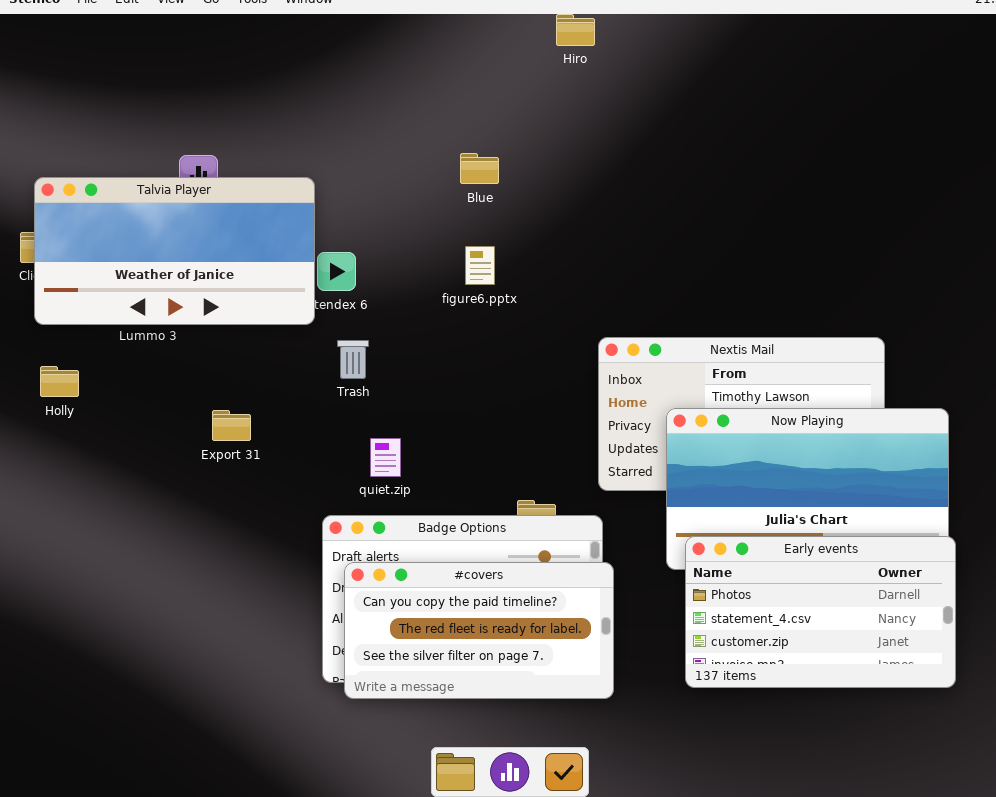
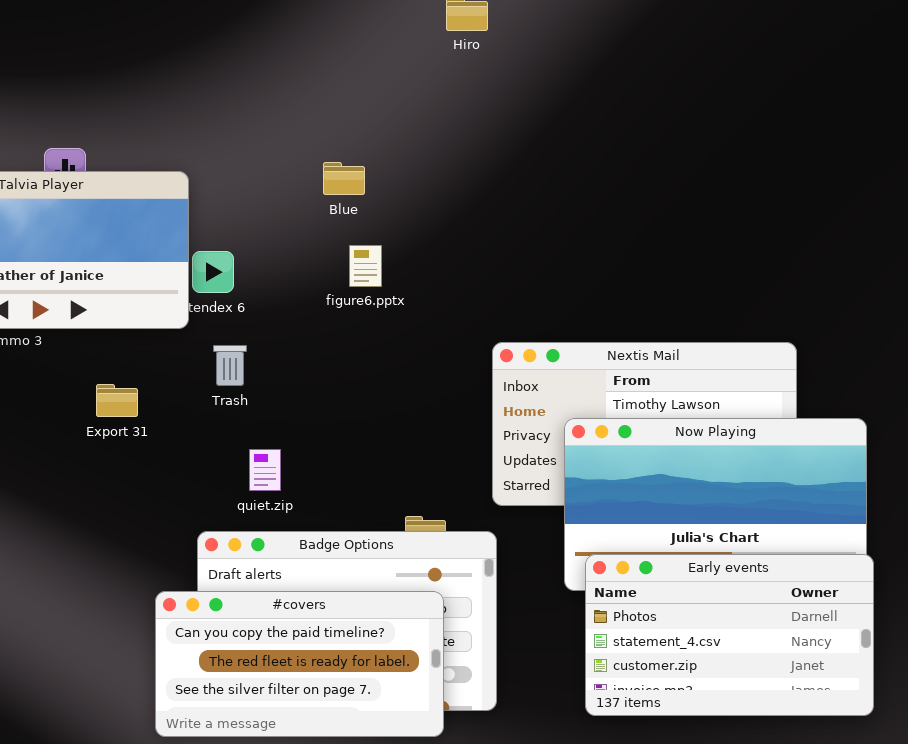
Blue: [460,153,499,184] -> [323,162,365,195], moved
Export 31: [212,410,251,441] -> [96,384,138,417], moved
#covers: [344,562,614,699] -> [155,591,444,737], moved

